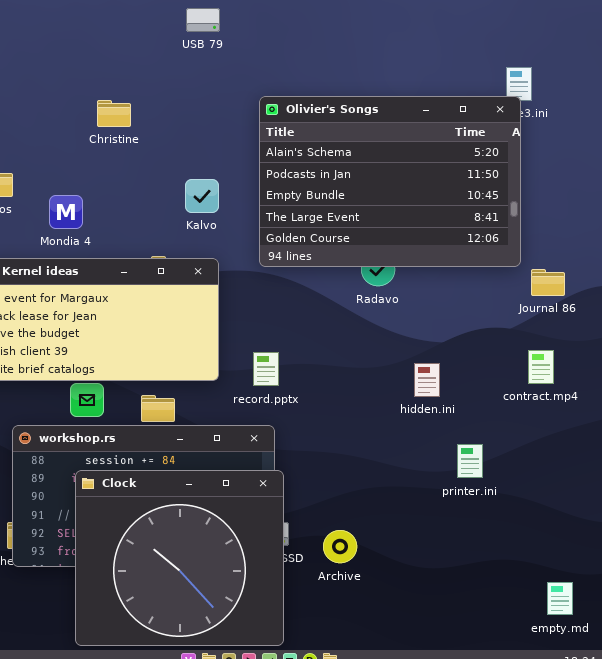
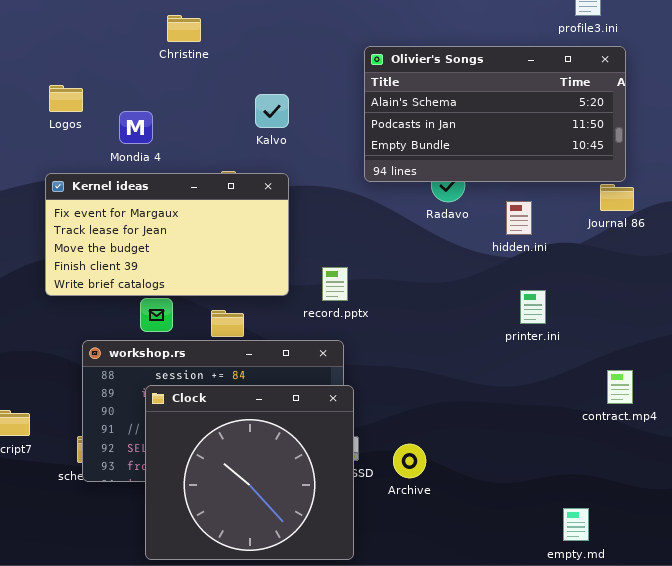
Olivier's Songs: [259,96,521,267] -> [364,46,626,182], moved, resized
contract.mp4: [528,350,554,384] -> [607,370,633,404], moved
hidden.ini: [414,363,440,397] -> [506,201,532,235], moved
printer.ini: [457,444,483,478] -> [520,290,546,324], moved
empty.md: [547,582,573,615] -> [563,508,589,541], moved

